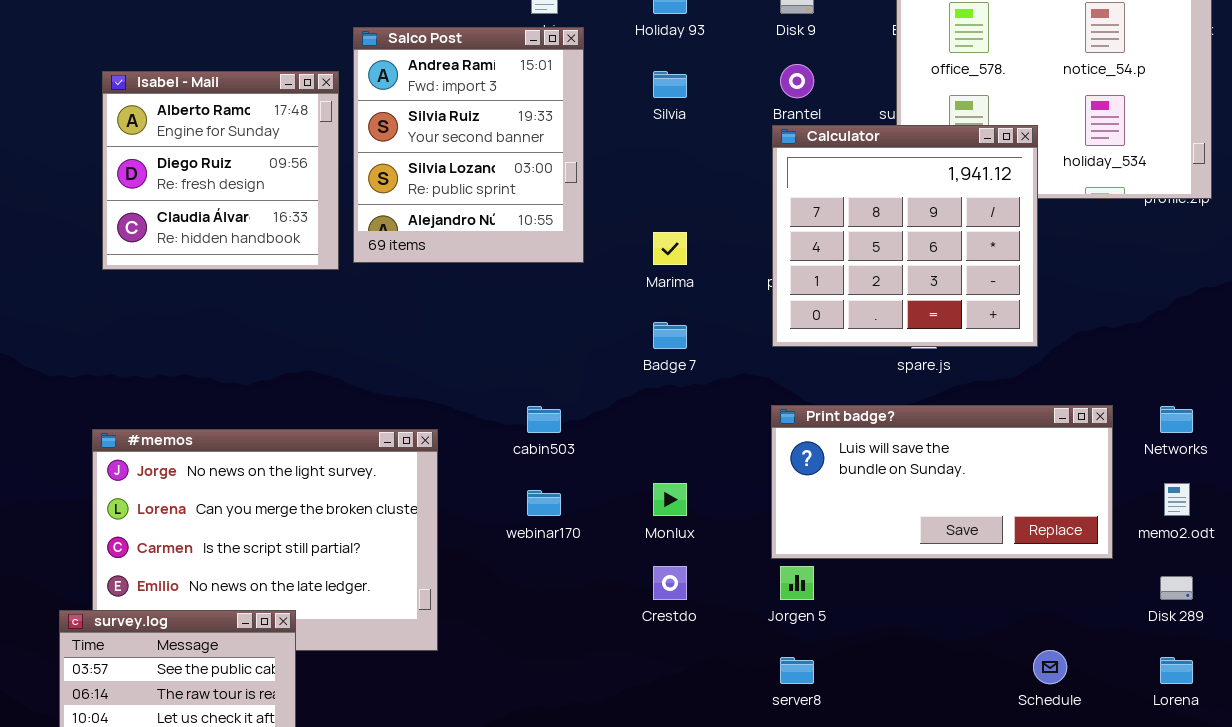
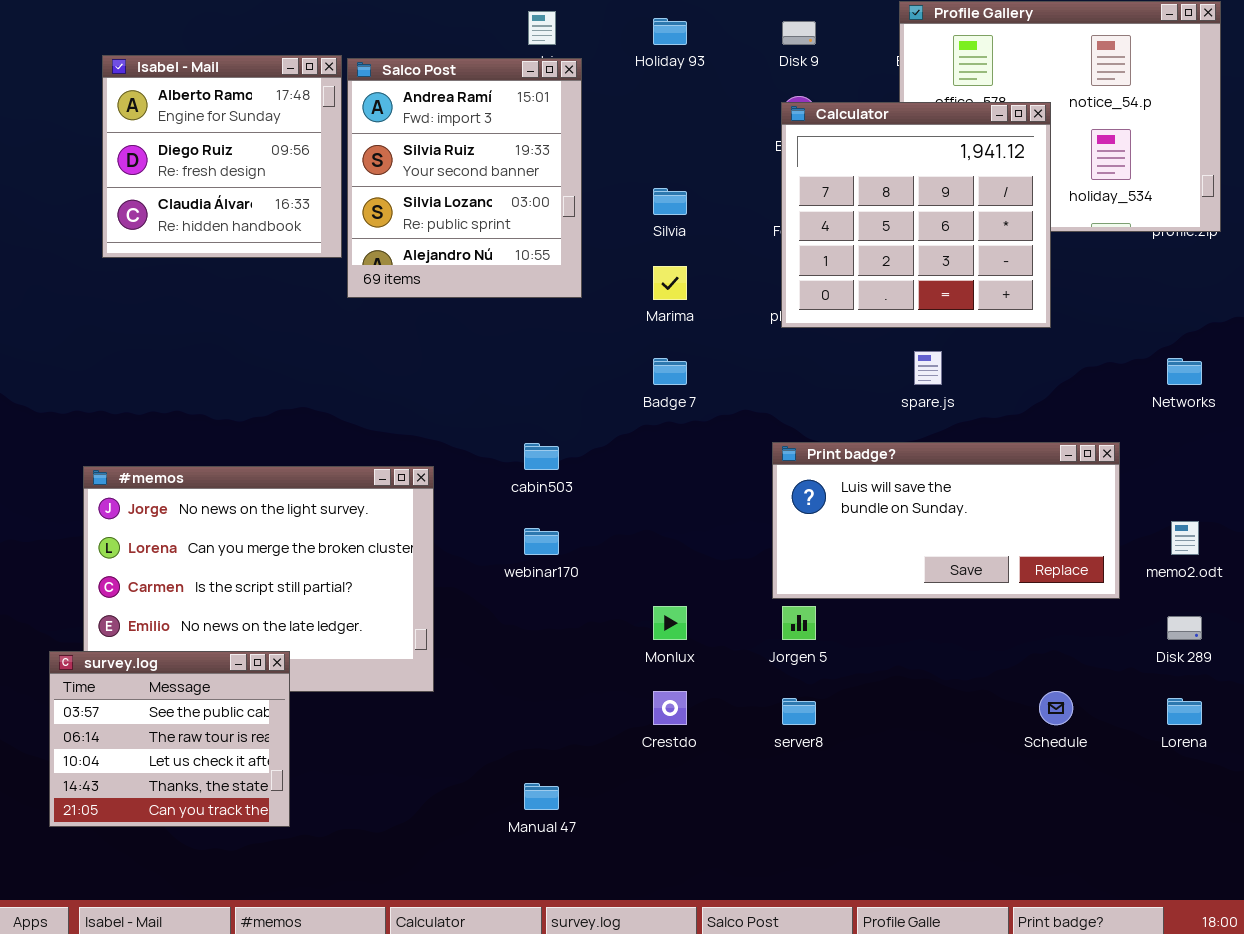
Isabel - Mail: [102,71,339,270] -> [102,55,342,258], moved
Silvia: [653,71,687,98] -> [653,188,687,215], moved
Calculator: [772,125,1038,347] -> [781,102,1051,328], moved
Networks: [1160,406,1193,433] -> [1167,358,1202,385], moved
Monlux: [653,483,687,516] -> [653,606,687,640], moved
Crestdo: [653,566,687,600] -> [653,691,687,725], moved

